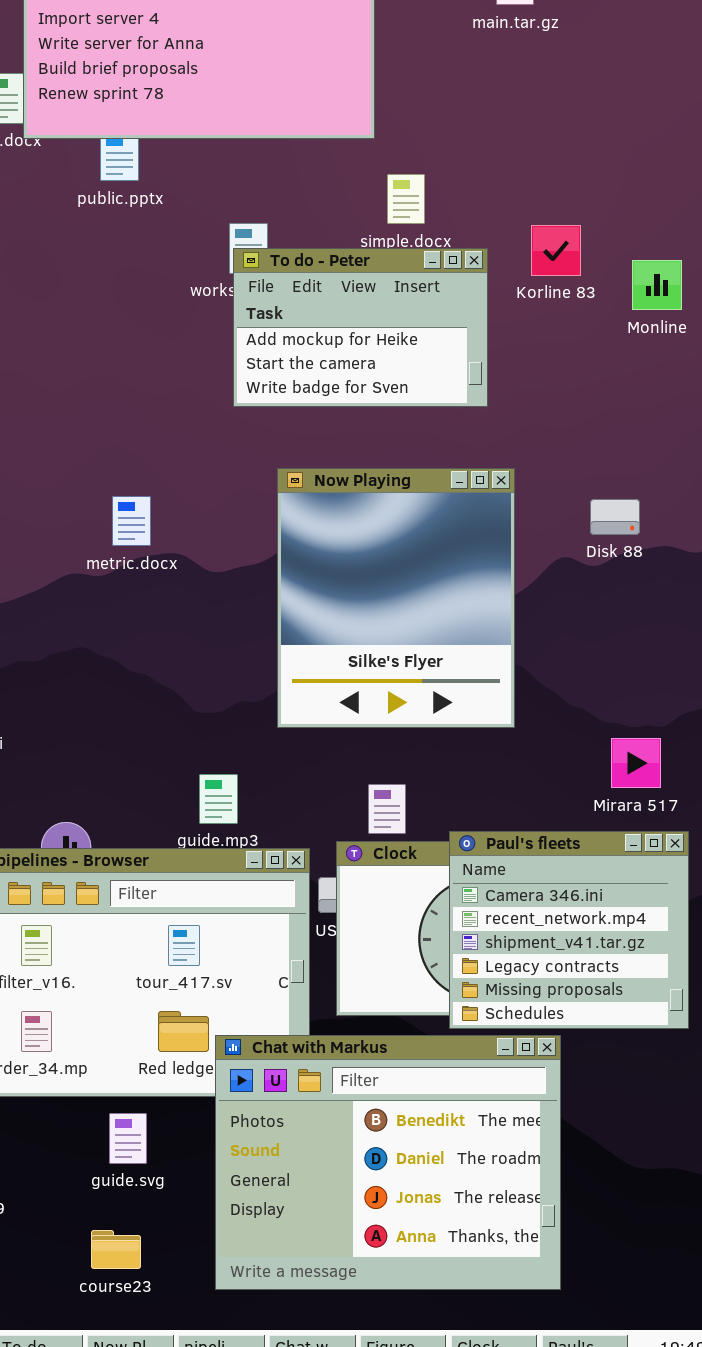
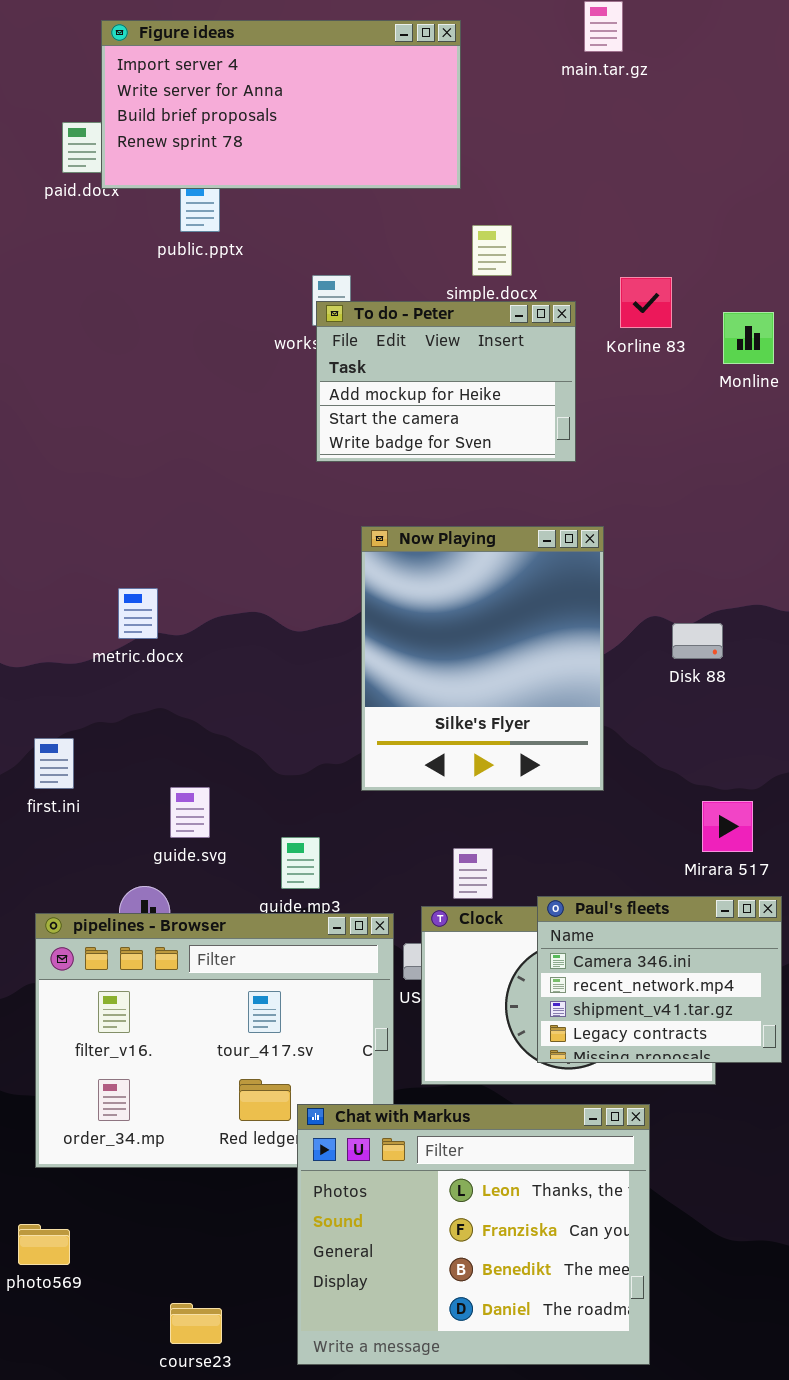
metric.docx: [112,496,151,546] -> [118,588,158,639], moved
Disk 88: [590,499,640,535] -> [672,623,723,659], moved
Paul's fleets: [449,831,689,1029] -> [537,896,782,1063], resized
Chat with Markus: [215,1035,561,1290] -> [297,1104,650,1365], scrolled up 2 rows
guide.svg: [109,1113,147,1164] -> [170,787,210,838], moved

